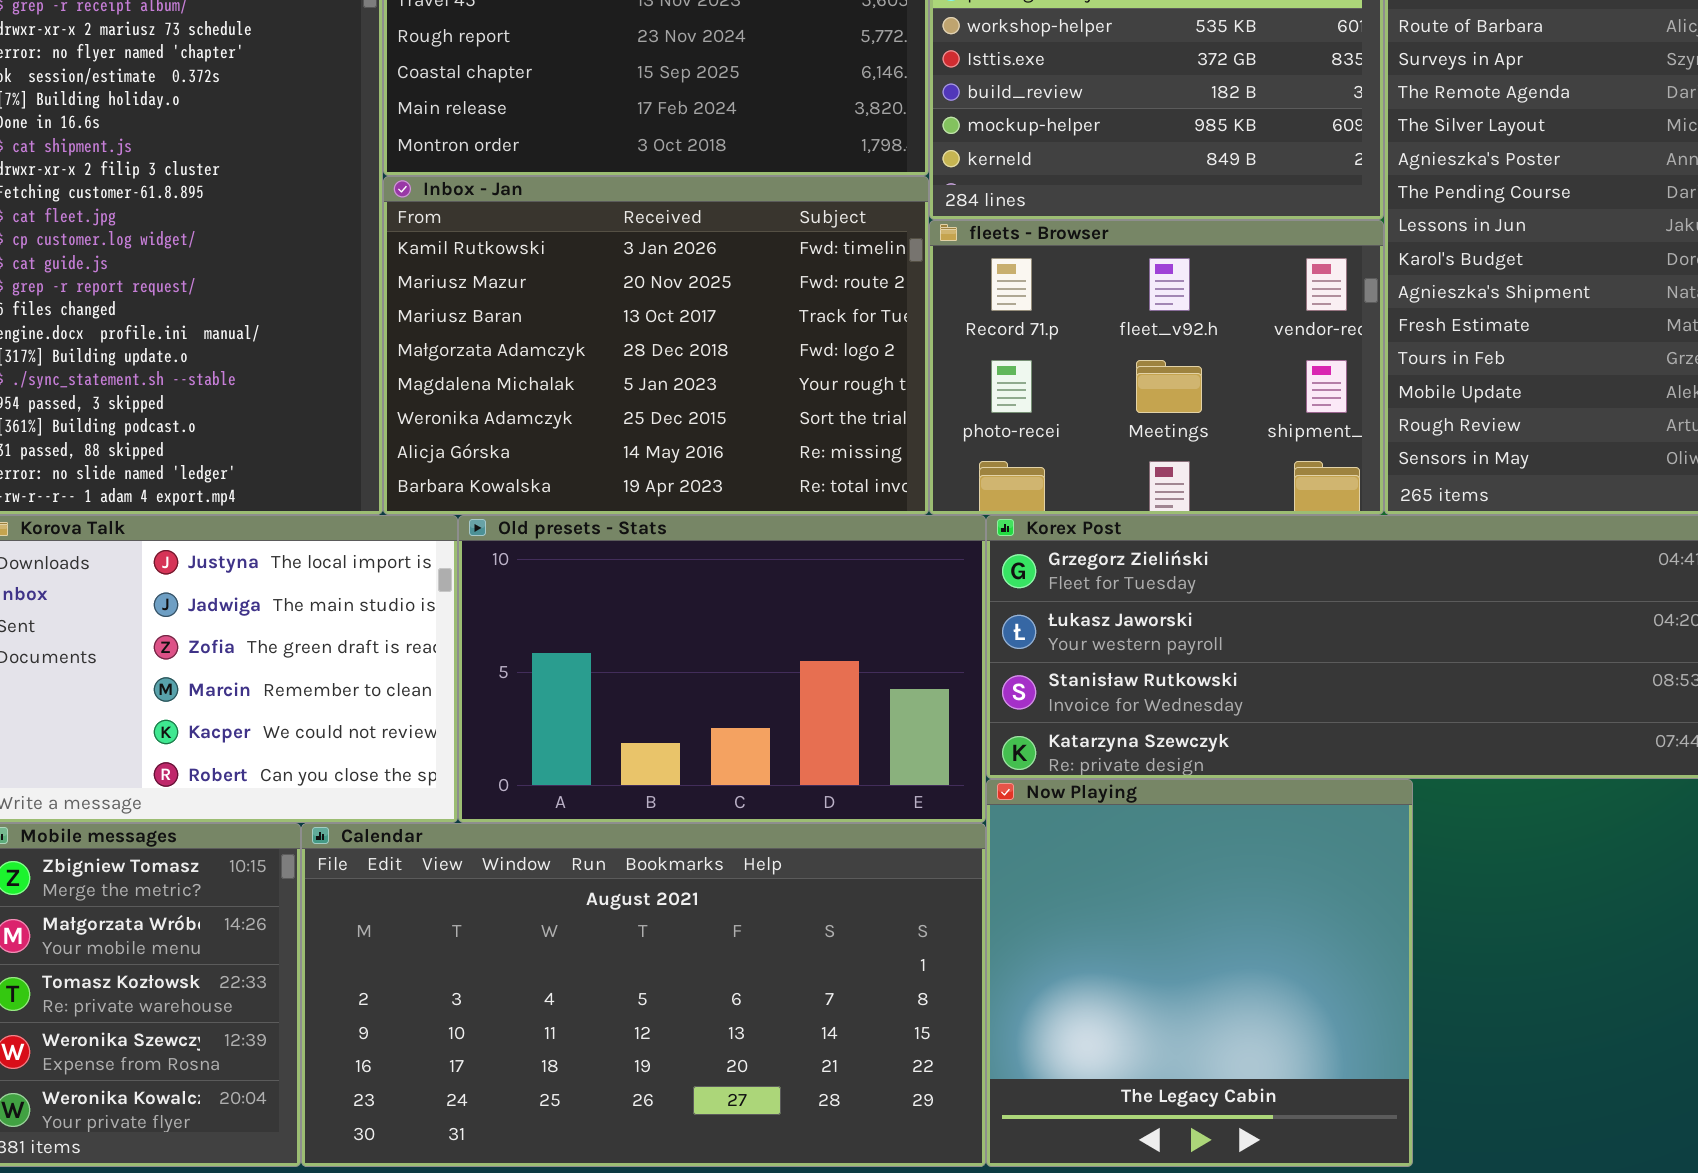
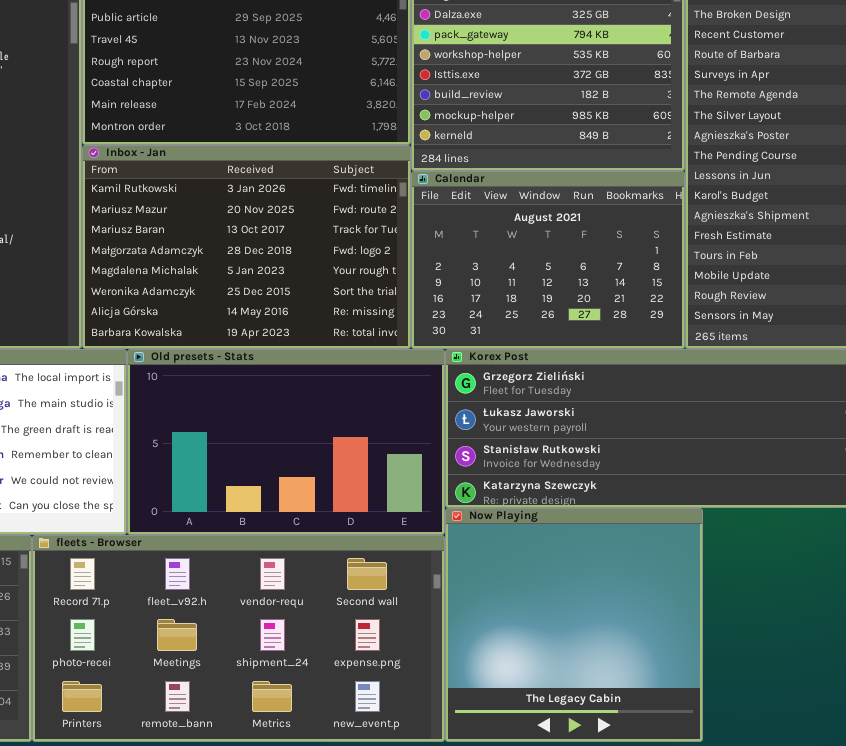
fleets - Browser: [929,220,1384,515] -> [32,535,445,742], moved, resized
Calendar: [301,823,986,1167] -> [411,171,685,349], moved, resized

